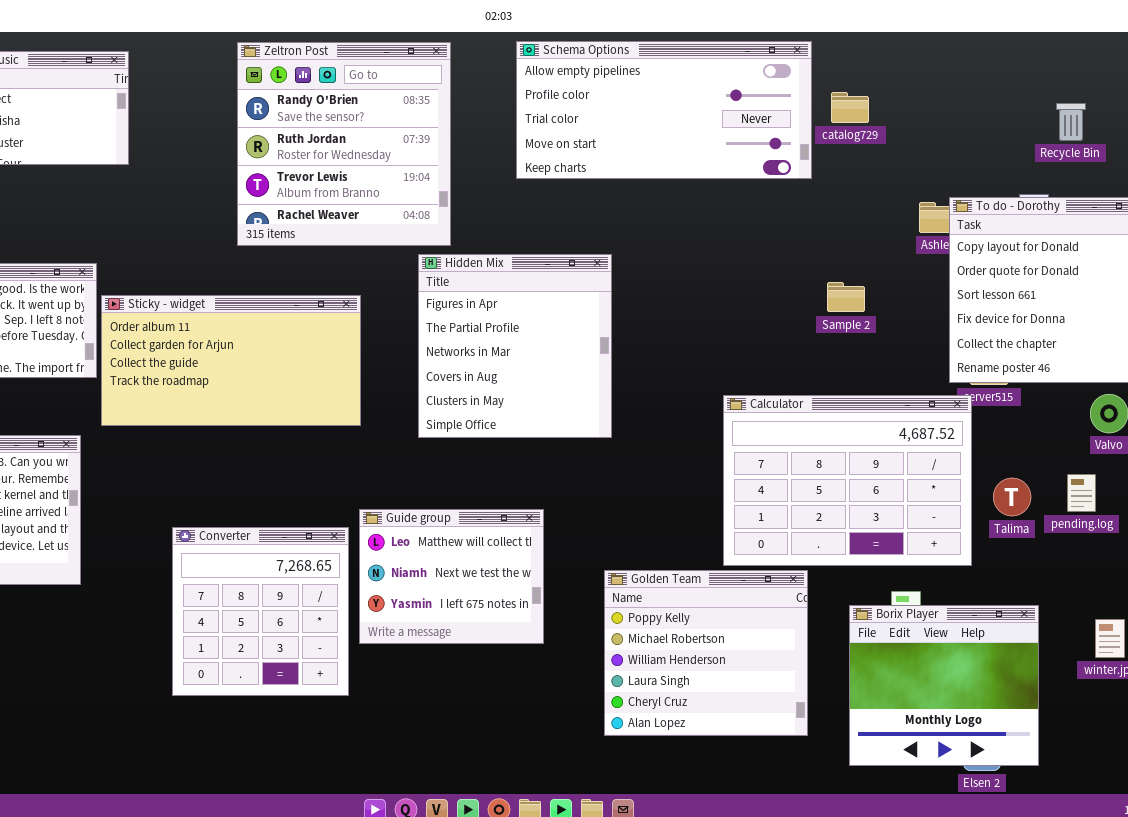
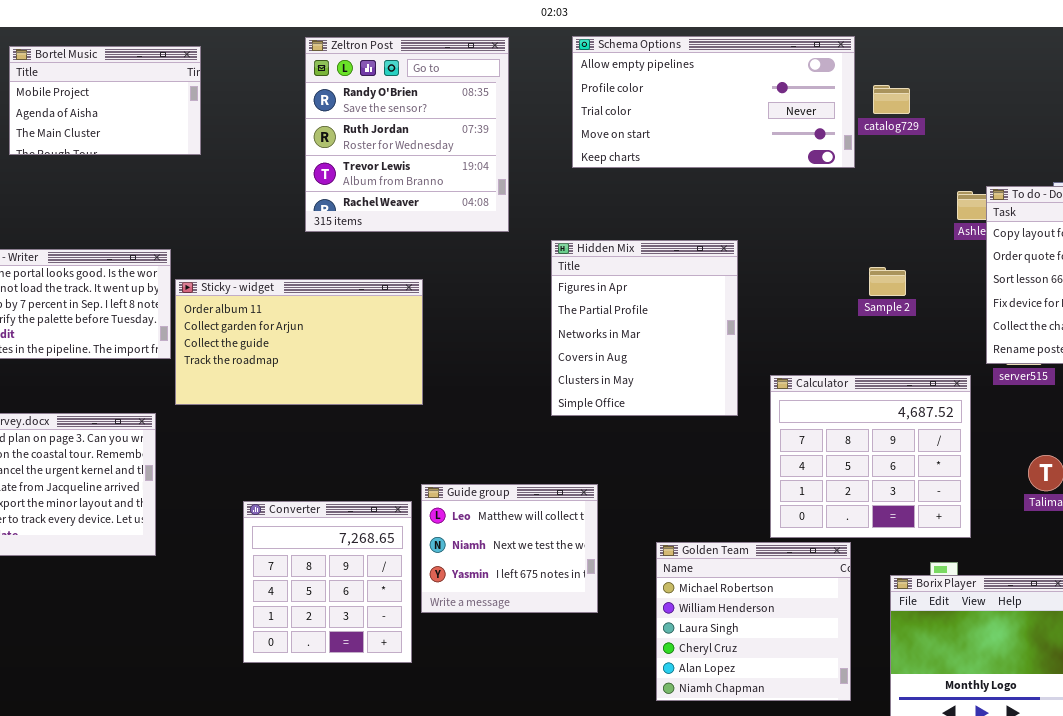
Hidden Mix: [418,254,612,438] -> [551,240,738,416], moved
Calculator: [723,395,972,566] -> [770,375,971,538], resized
Golden Team: [604,570,808,736] -> [656,542,851,701], scrolled down 1 row

